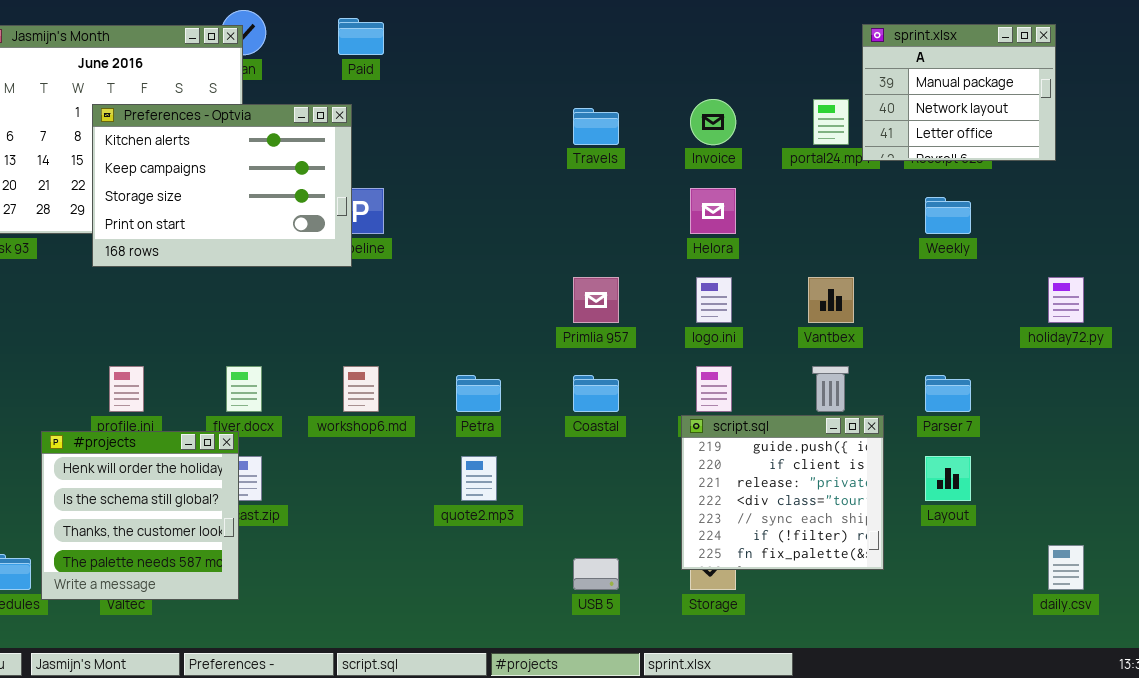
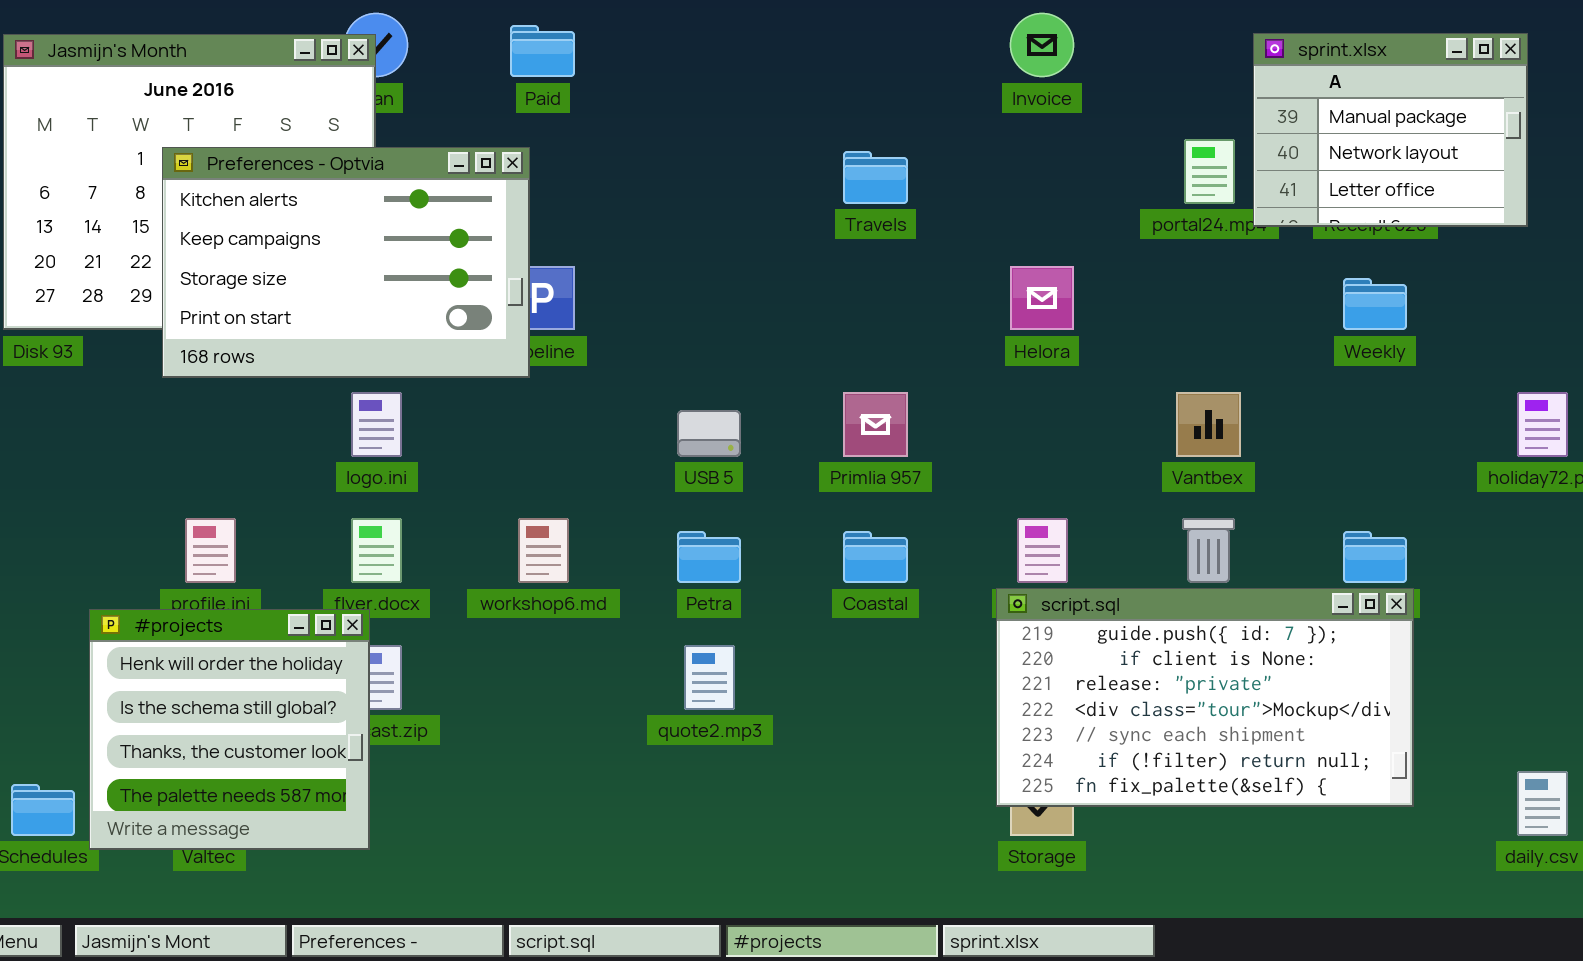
Invoice: [690,99,736,145] -> [1010,13,1074,77], moved
logo.ini: [696,277,732,323] -> [351,392,402,457], moved
script.sql: [681,415,884,570] -> [996,588,1414,807], resized
USB 5: [573,558,619,590] -> [677,410,741,457], moved

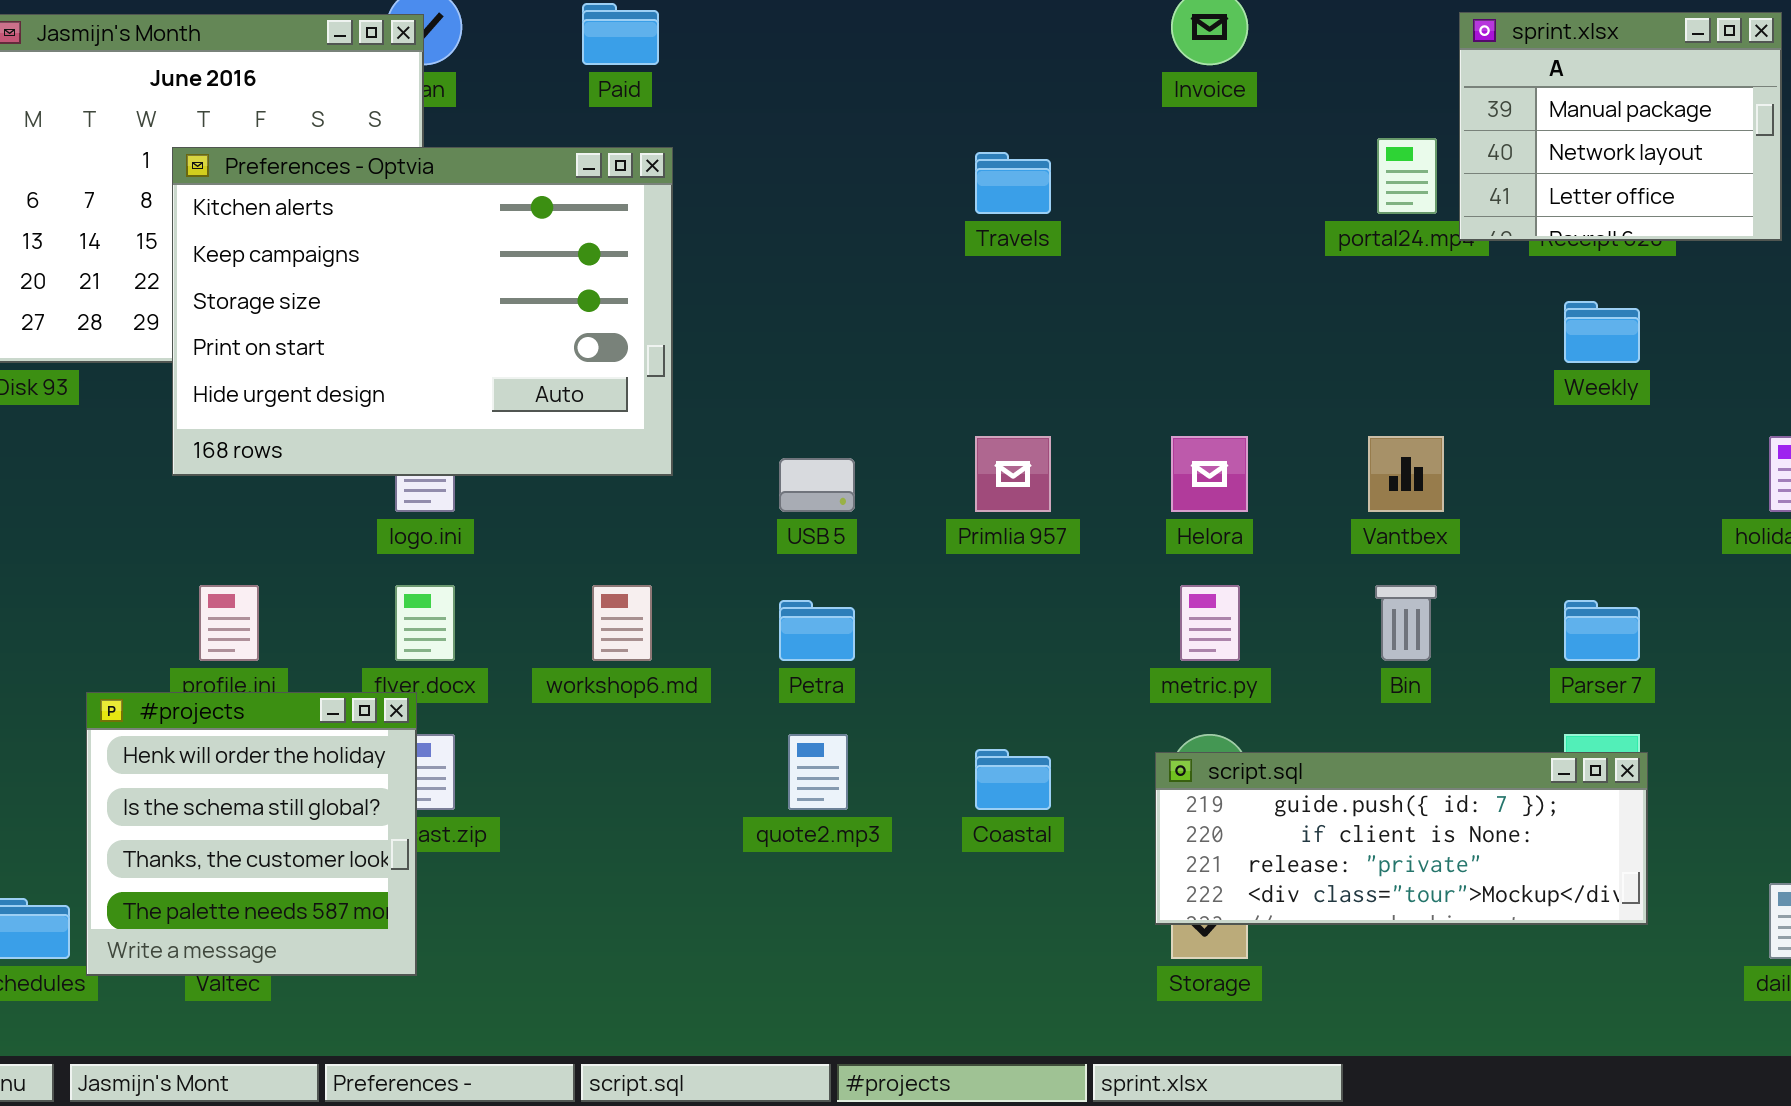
Preferences - Optvia: [162,147,530,378] -> [172,147,673,476], resized
Helora: [1010,266,1074,330] -> [1171,436,1248,512], moved
Coastal: [843,531,908,583] -> [975,749,1051,810], moved
script.sql: [996,588,1414,807] -> [1155,752,1648,925], resized

